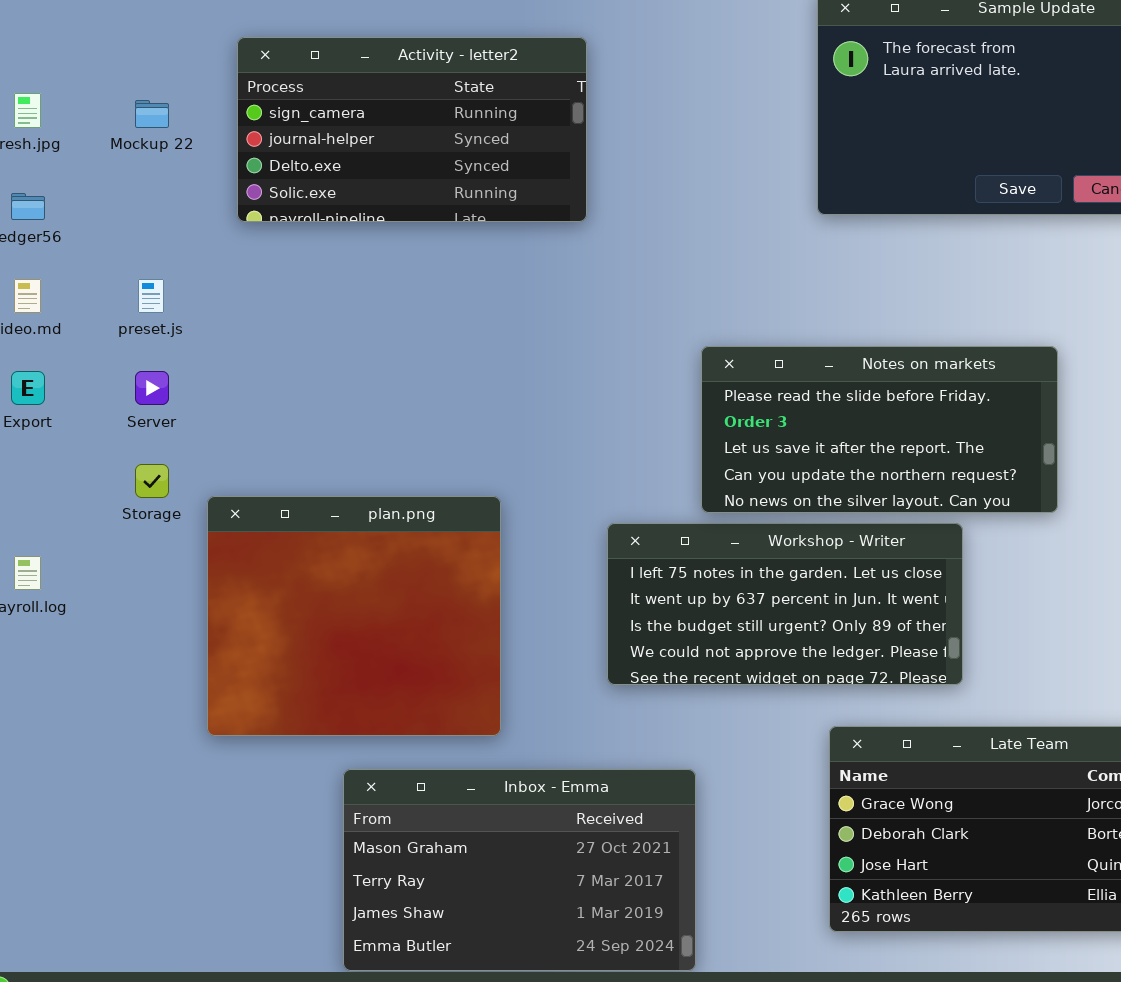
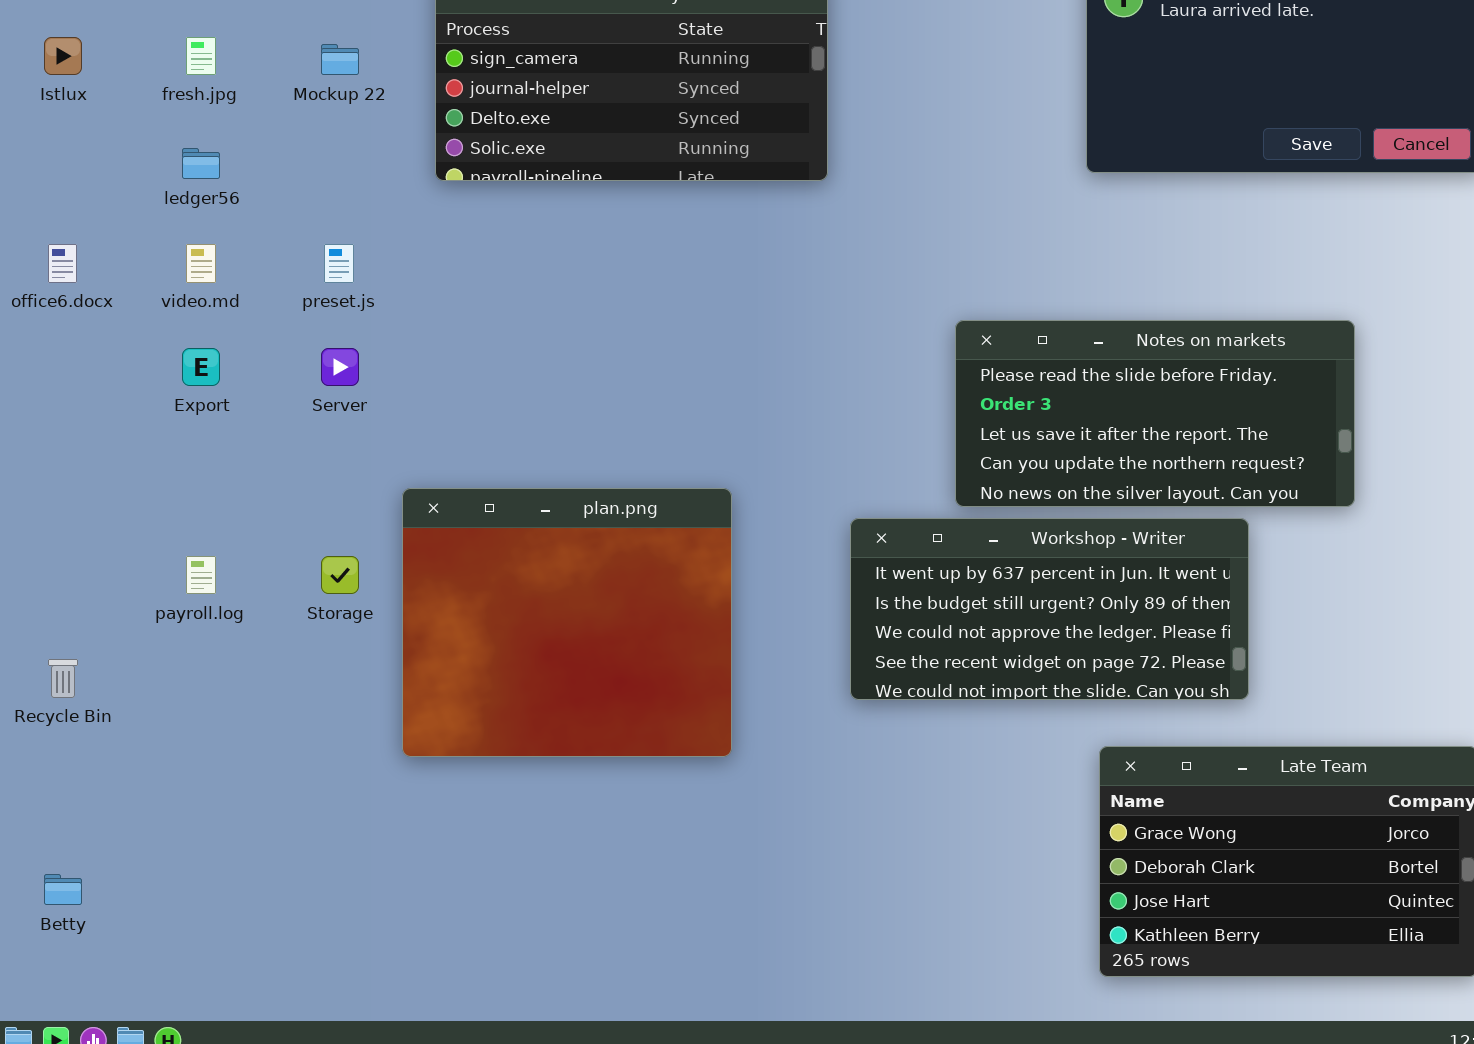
Storage: [135,464,169,498] -> [321,556,359,594], moved
Workshop - Writer: [607,523,963,685] -> [850,518,1249,700], scrolled down 1 row
Inbox - Emma: [343,769,696,971] -> none, closed

